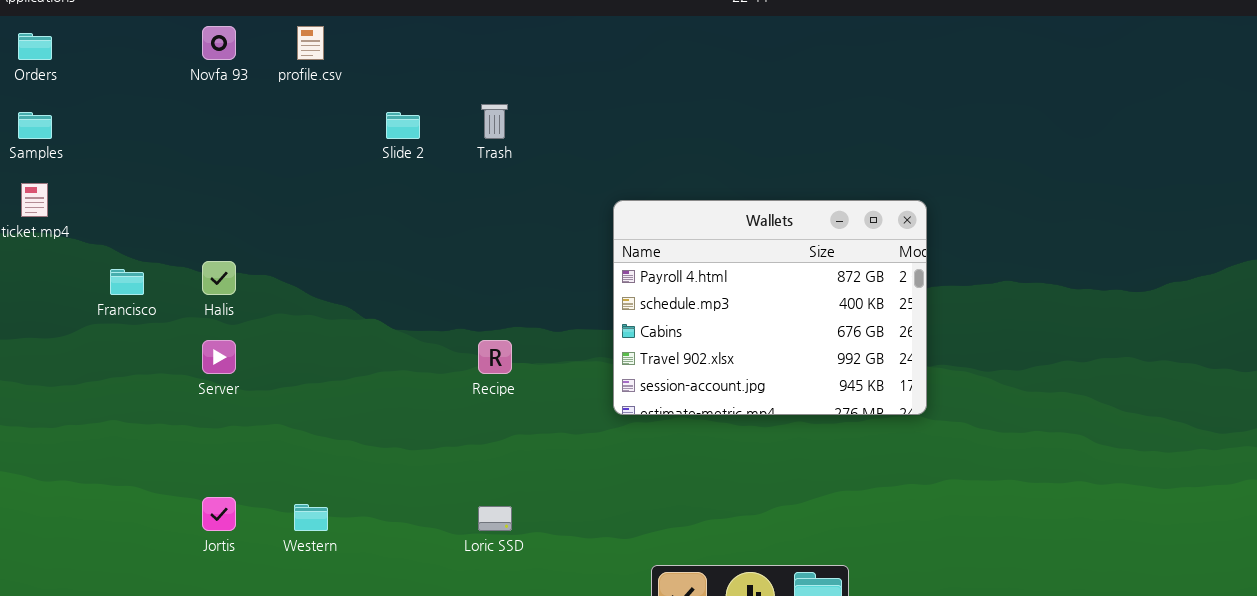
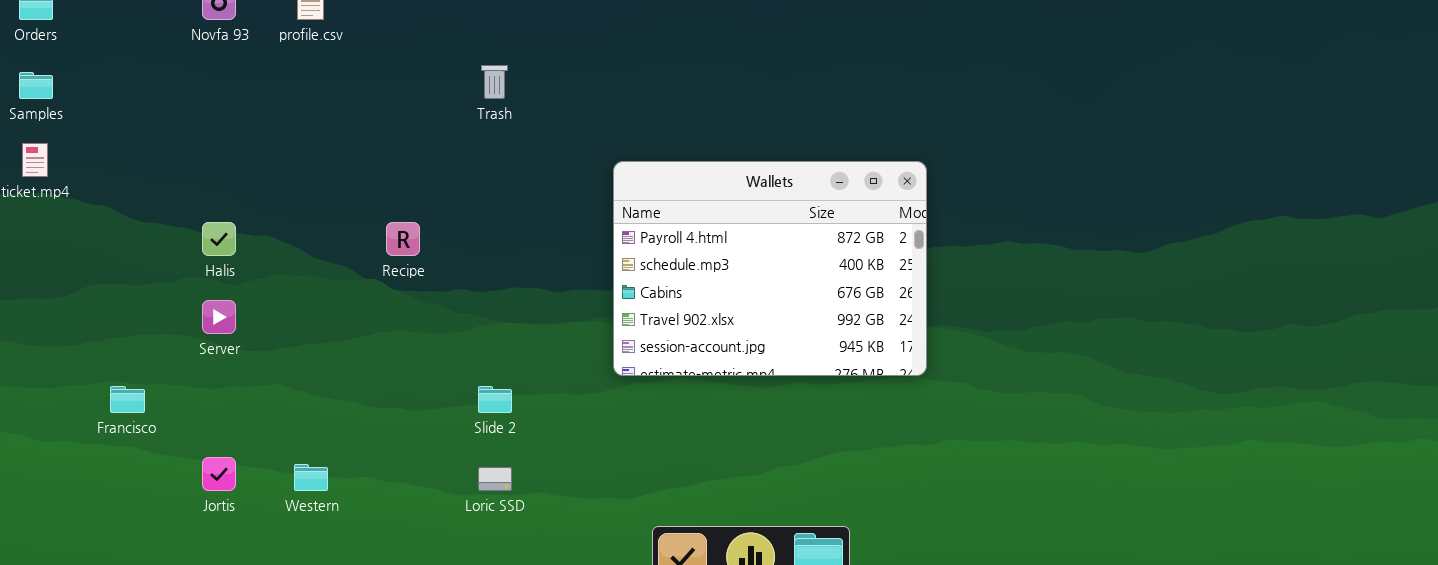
Slide 2: [386,112,420,139] -> [478,386,512,413], moved
Francisco: [110,269,144,295] -> [110,386,145,413], moved
Recipe: [478,340,512,374] -> [386,222,420,256], moved

